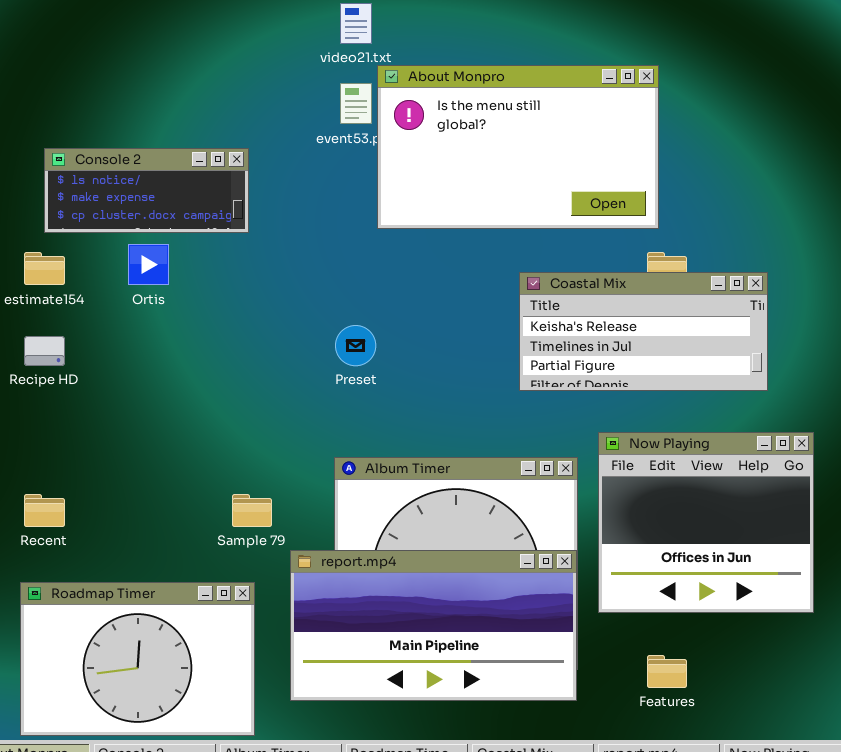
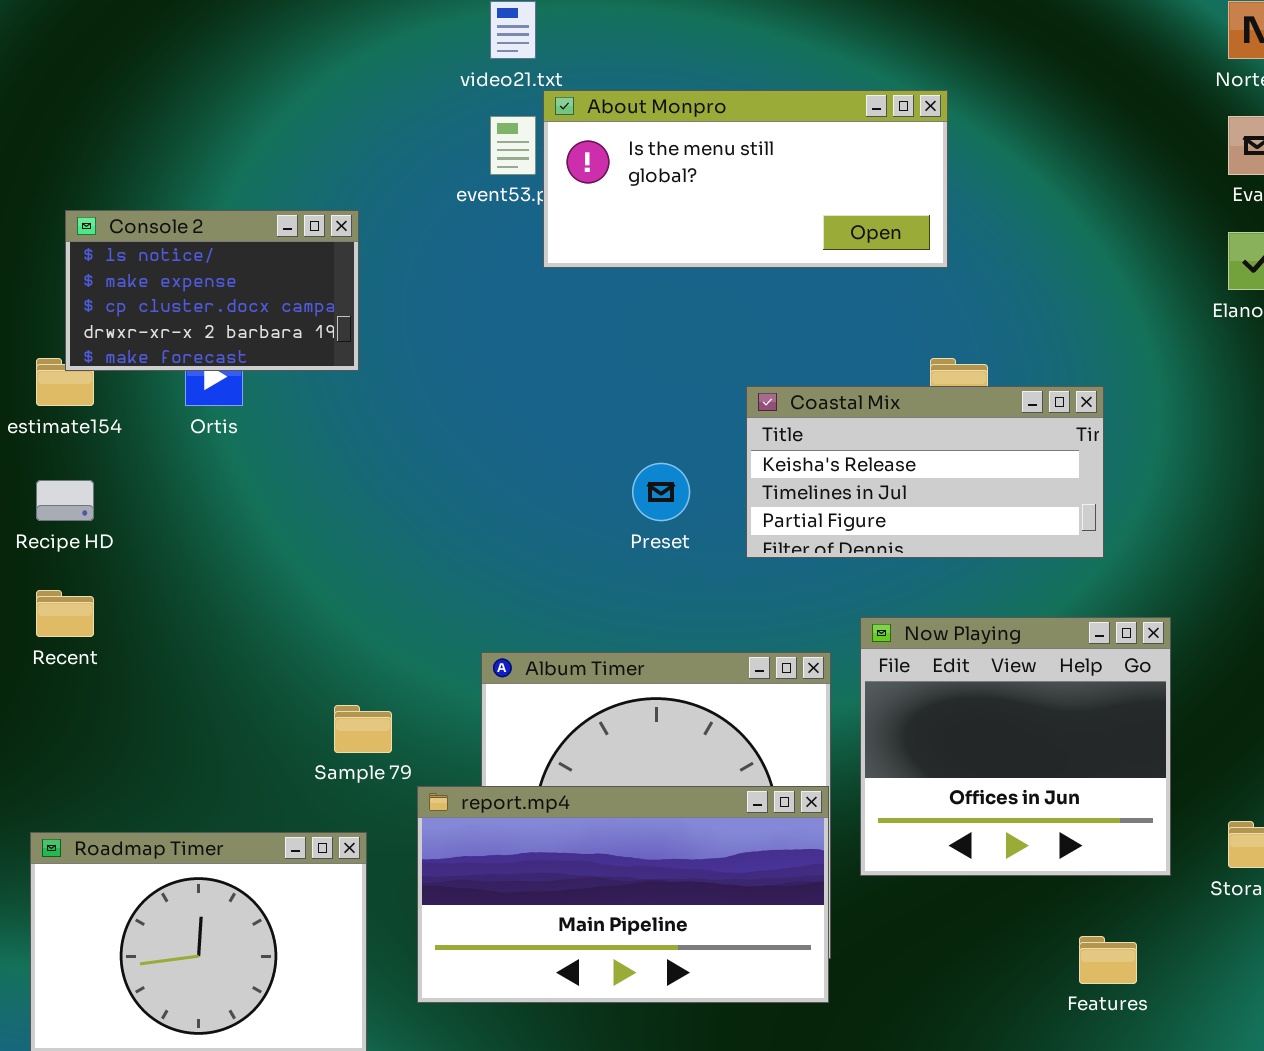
About Monpro: [377,65,659,229] -> [543,90,948,268], resized
Console 2: [44,148,249,233] -> [65,210,359,371], resized
Preset: [335,325,376,366] -> [632,463,690,521], moved
Recent: [24,494,65,527] -> [36,590,94,637], moved
Features: [647,655,687,688] -> [1079,936,1137,984], moved

